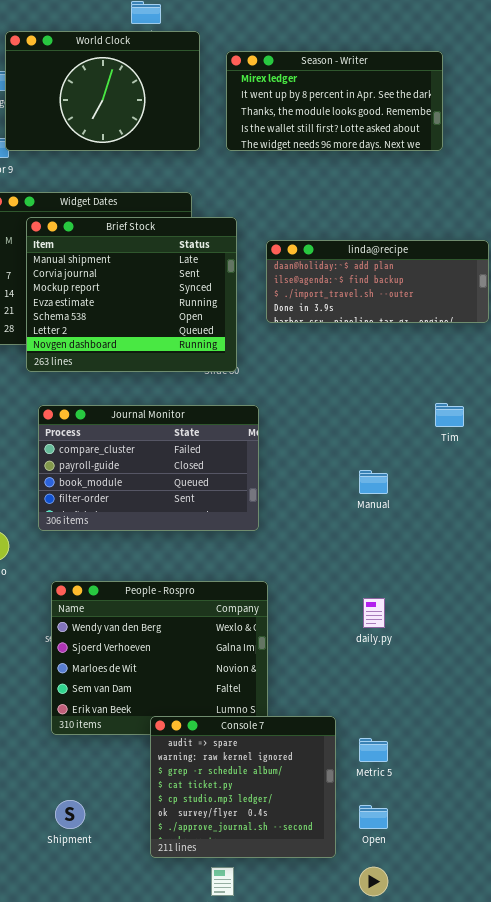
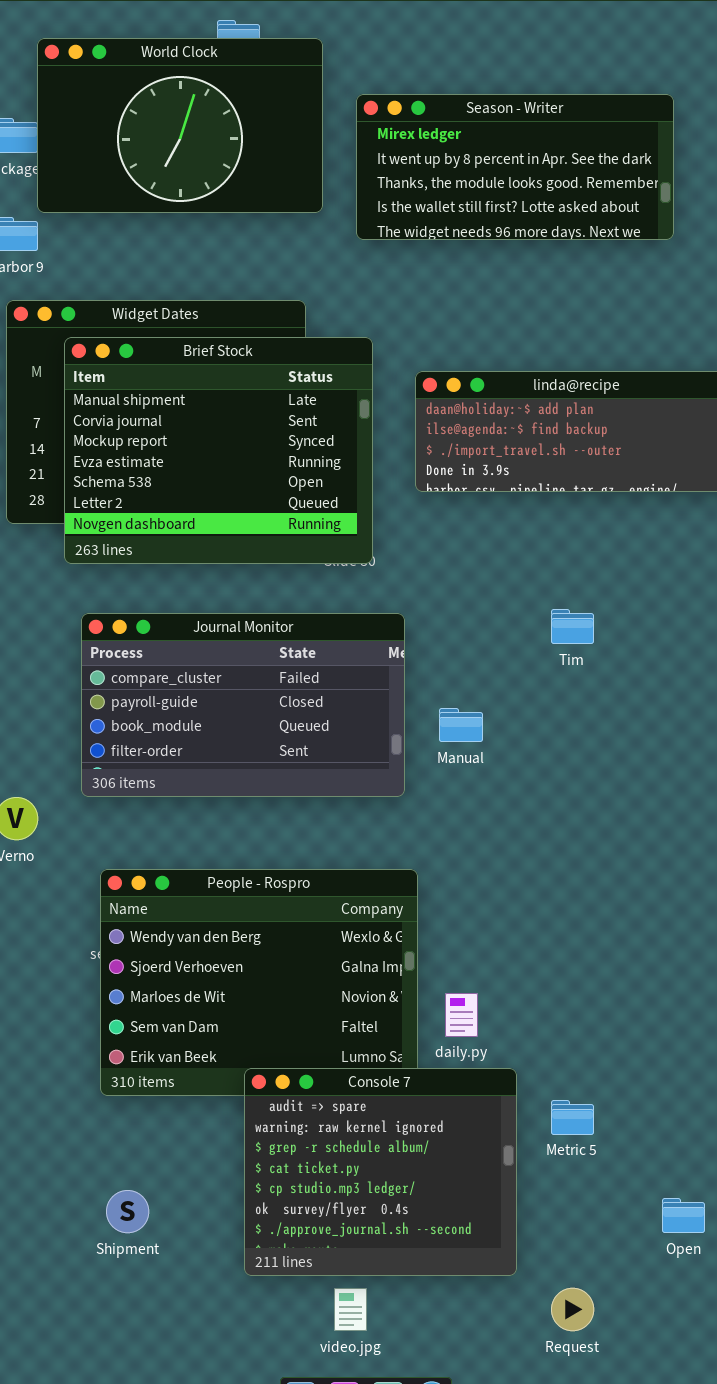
World Clock: [5,31,200,151] -> [37,38,323,213], moved
Tim: [435,403,464,427] -> [551,609,594,644], moved
Manual: [359,470,388,494] -> [439,708,483,742], moved
daily.py: [363,598,385,628] -> [445,993,478,1037], moved
Open: [359,805,388,829] -> [662,1198,705,1233], moved

